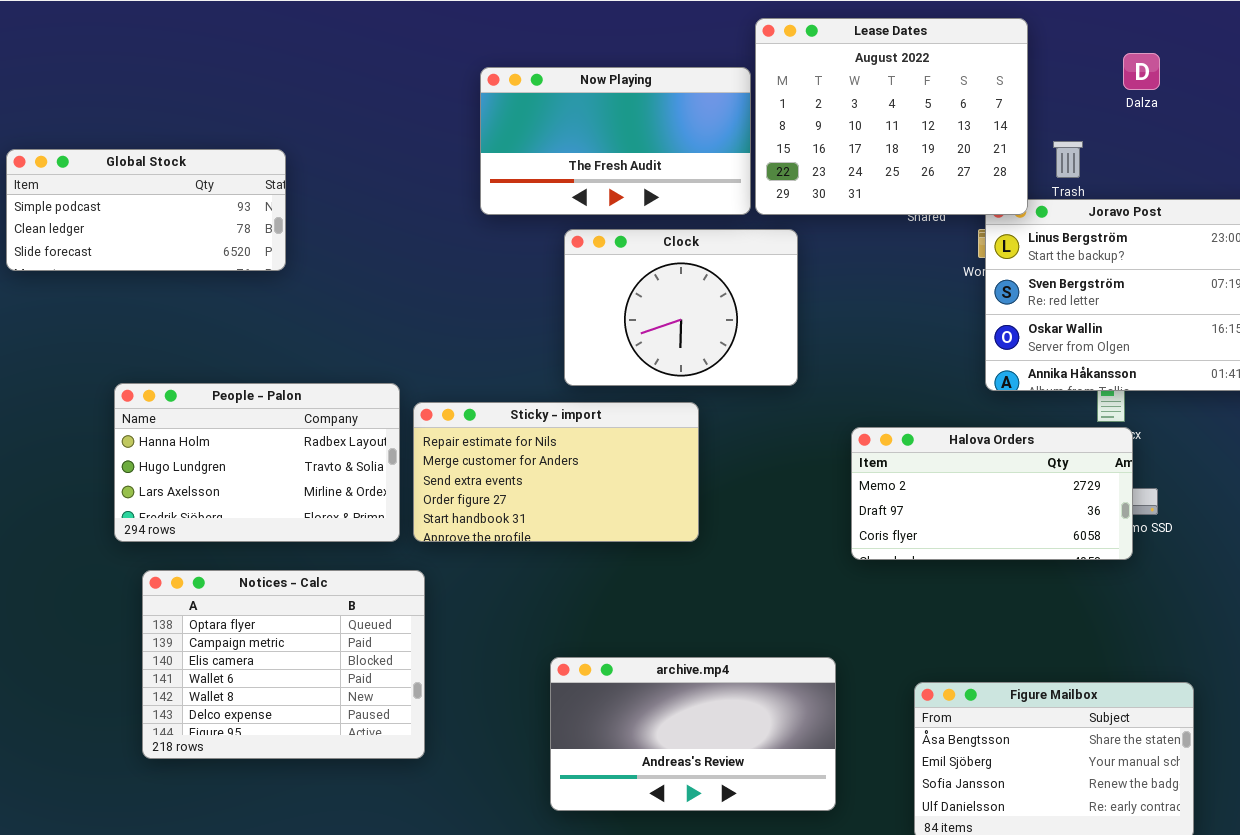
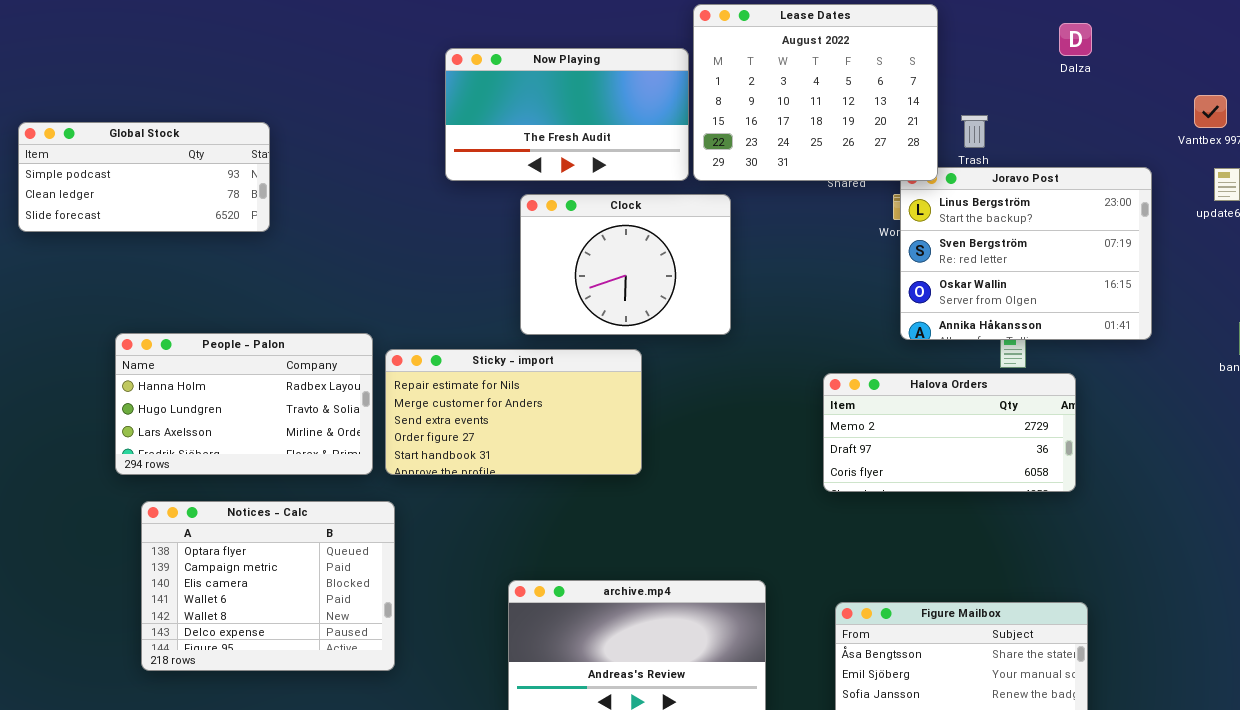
Dalza: [1123,53,1160,90] -> [1059,23,1092,56], moved
Halova Orders: [851,427,1133,560] -> [823,373,1076,492], moved

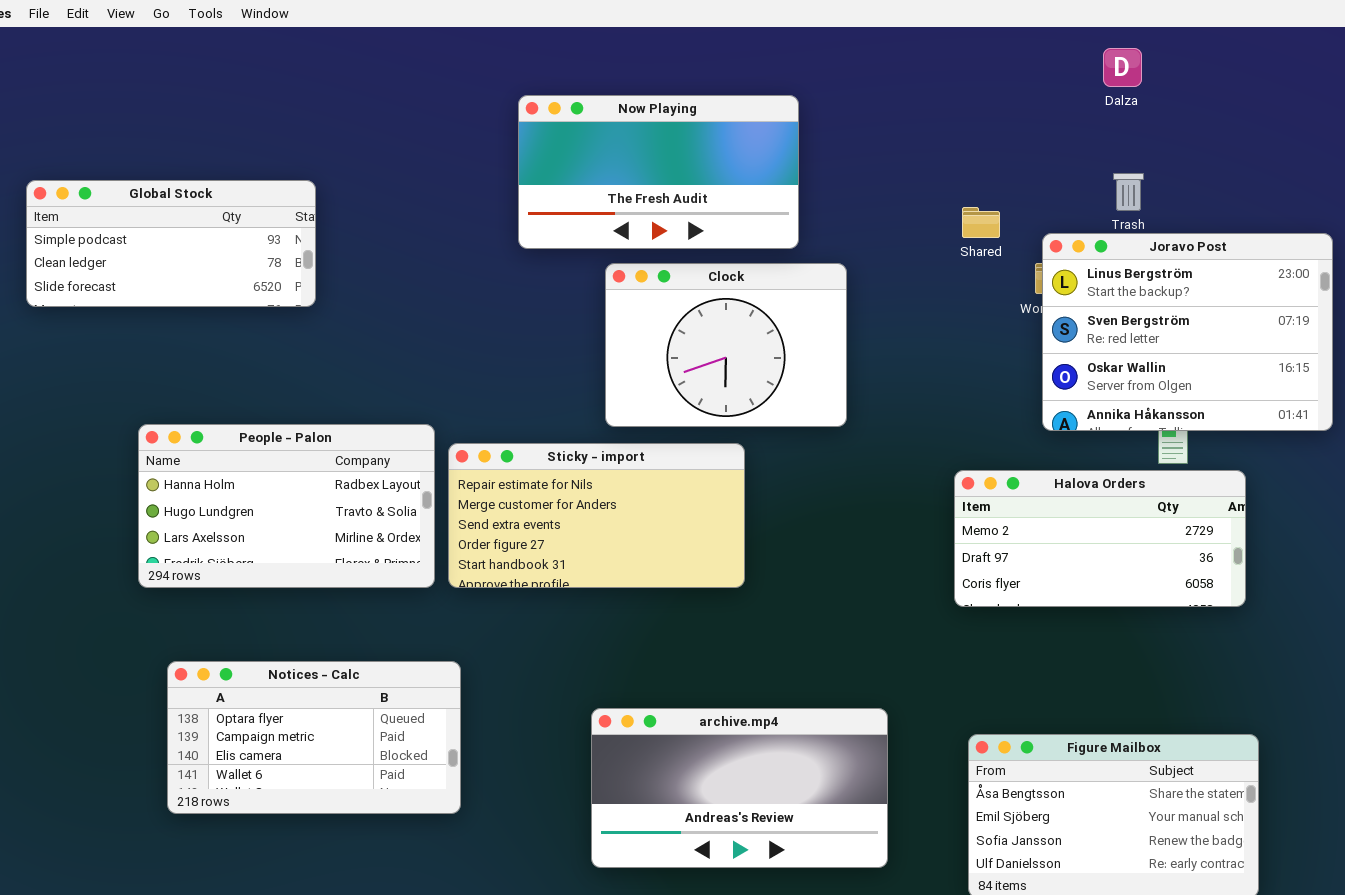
Lease Dates: [693,4,938,181] -> none, closed
Dalza: [1059,23,1092,56] -> [1103,48,1142,87], moved
Notices - Calc: [141,501,395,671] -> [167,661,461,814], resized

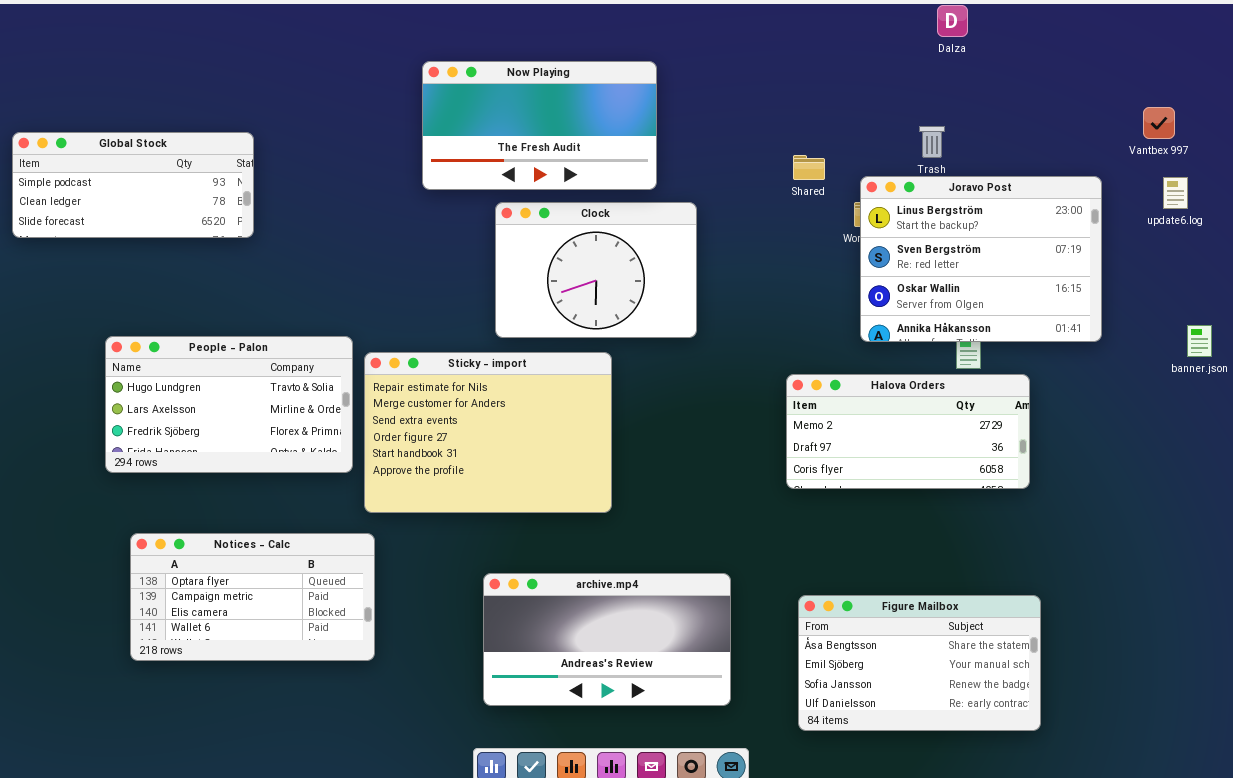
Dalza: [1103,48,1142,87] -> [937,5,968,37], moved
People - Palon: [138,424,435,588] -> [105,336,353,473], scrolled down 1 row
Sticky - import: [448,443,745,588] -> [364,352,612,513], resized

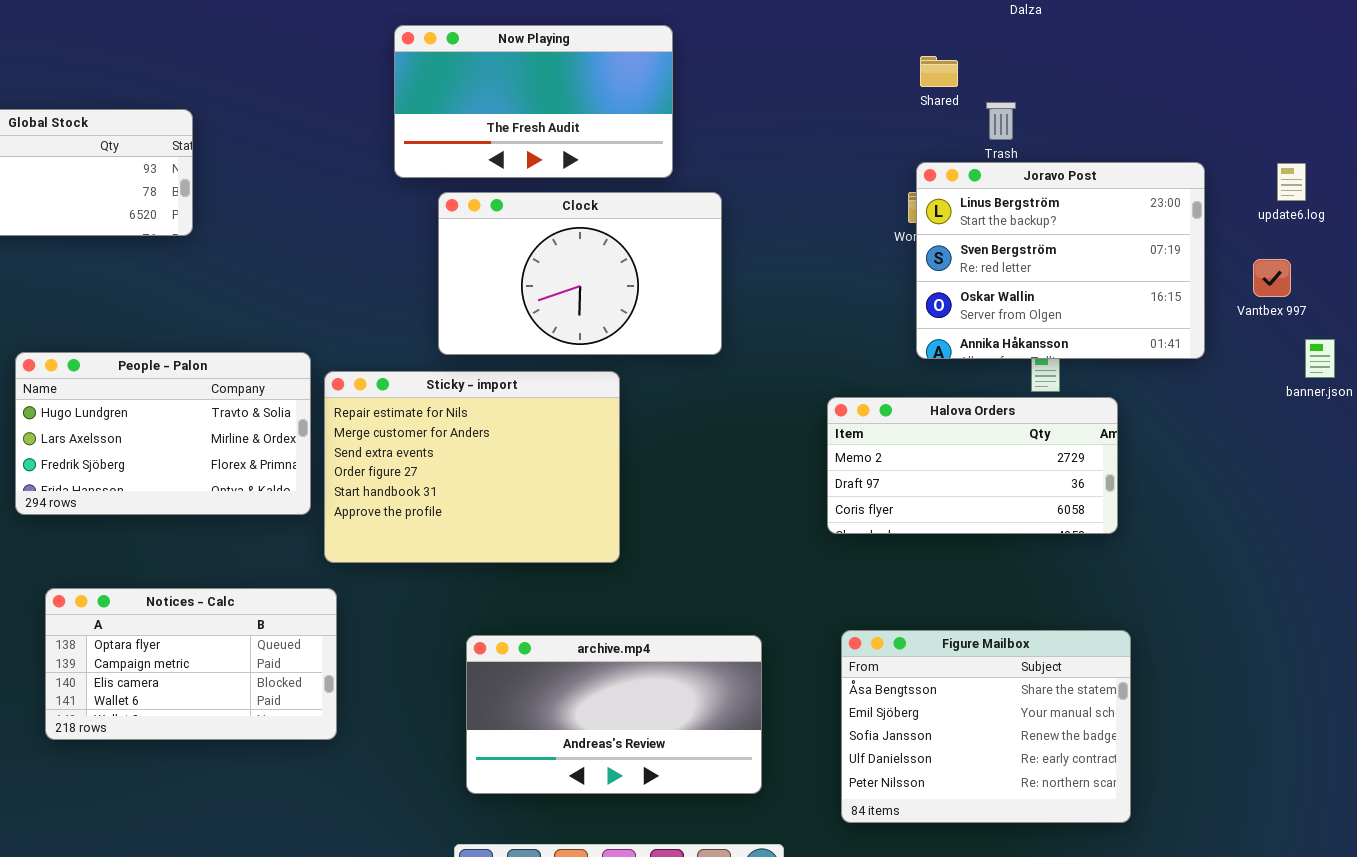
Vantbex 997: [1143,107,1175,139] -> [1253,259,1291,297], moved
Shared: [793,155,825,180] -> [920,56,958,87], moved
Clock: [495,202,697,338] -> [438,192,722,355], resized
Figure Mailbox: [798,595,1041,731] -> [841,630,1131,823], resized

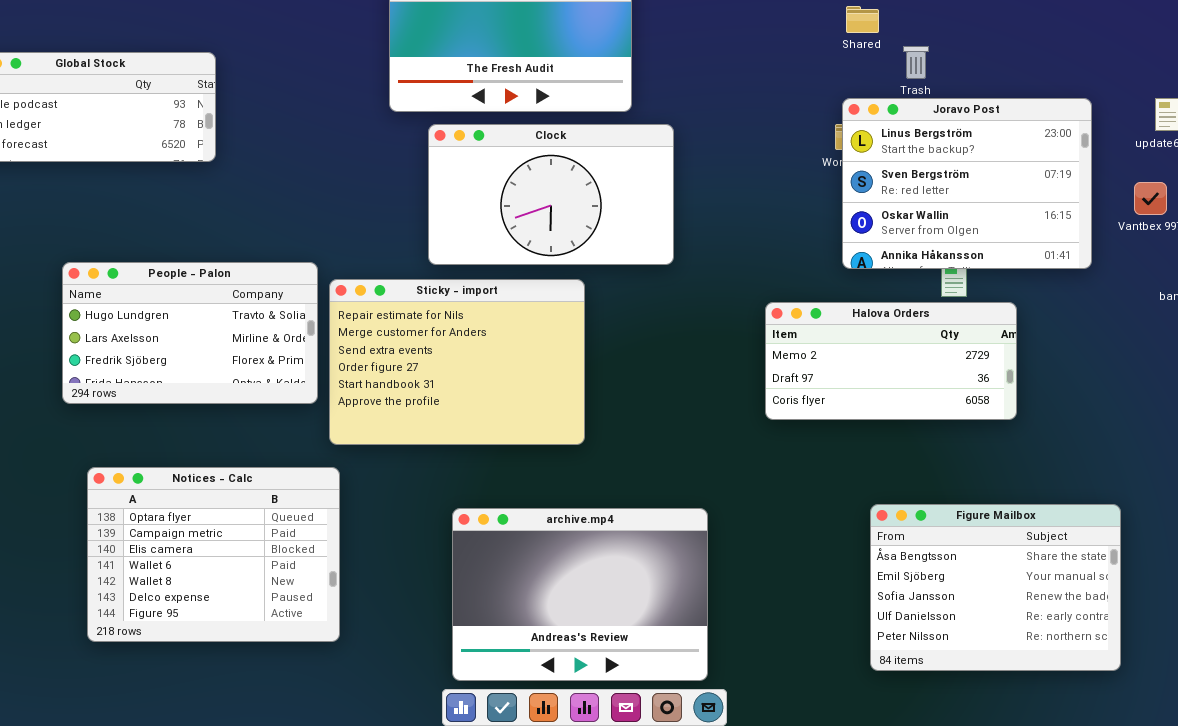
Notices - Calc: [45,588,337,740] -> [87,467,340,642], resized
Figure Mailbox: [841,630,1131,823] -> [870,504,1121,671], moved
archive.mp4: [466,635,762,794] -> [452,508,708,681], resized

